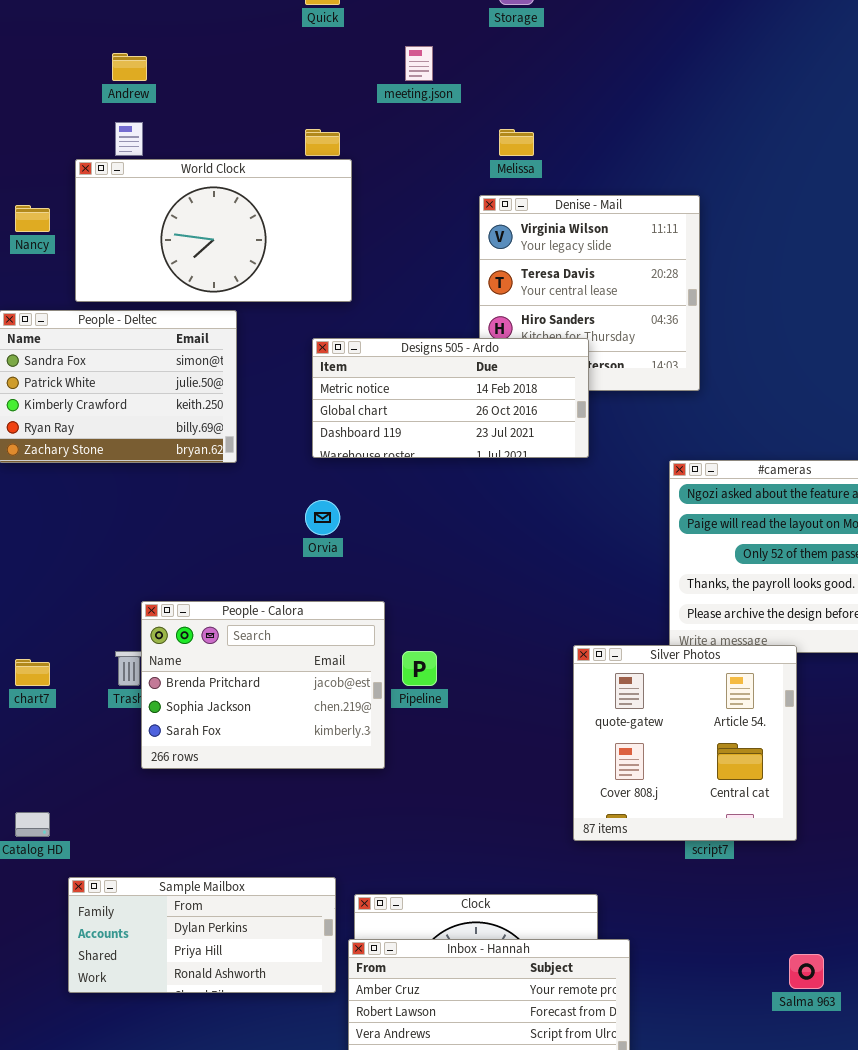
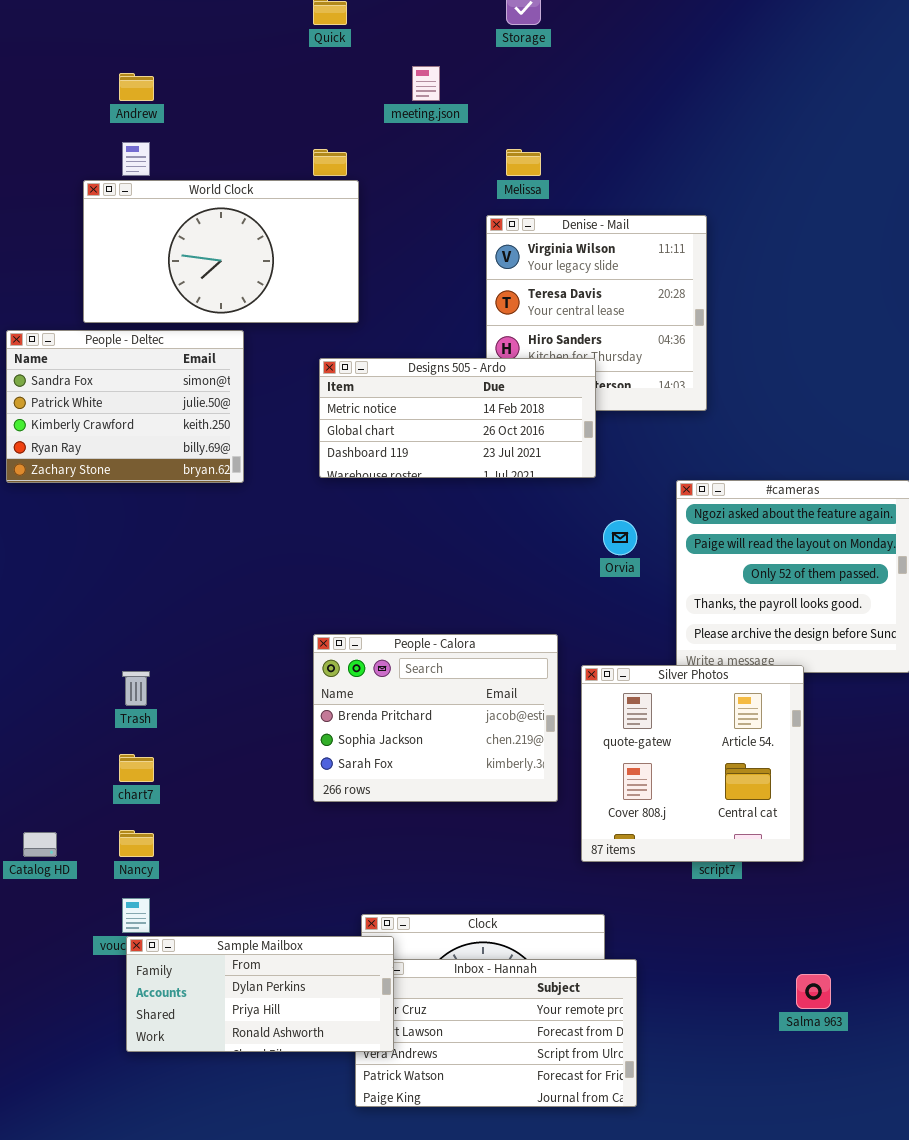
Nancy: [15,205,50,232] -> [119,830,154,857], moved
Orvia: [305,500,340,535] -> [603,520,637,555], moved
People - Calora: [141,601,385,769] -> [313,634,558,802], moved
chart7: [15,659,50,686] -> [119,754,154,782], moved
Sample Mailbox: [68,877,336,993] -> [126,936,394,1052], moved

